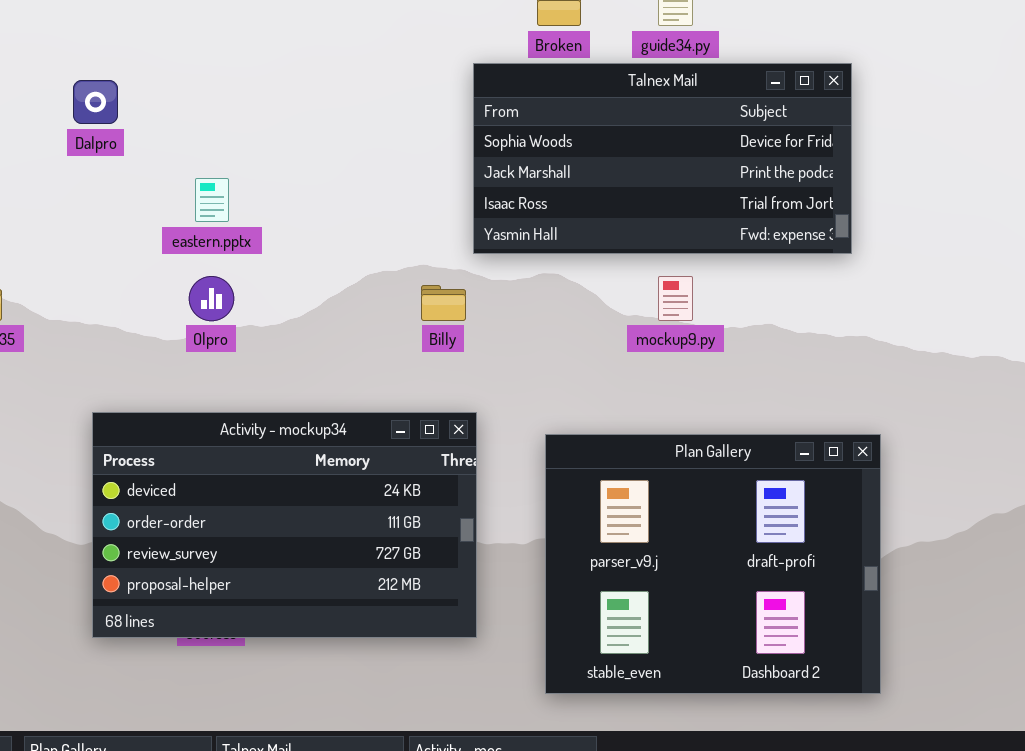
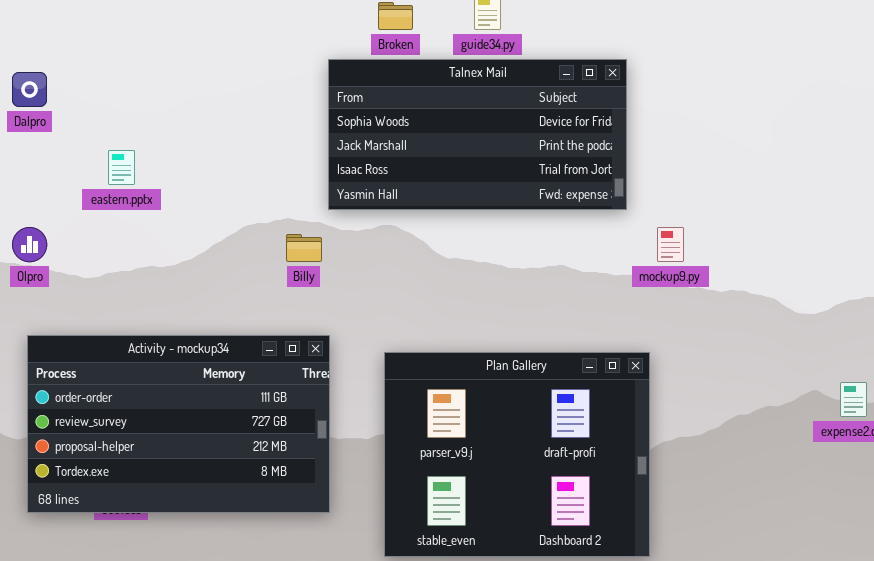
Olpro: [189,276,234,321] -> [12,227,47,262], moved
mockup9.py: [658,276,693,321] -> [657,227,684,262], moved
Activity - mockup34: [92,412,477,638] -> [27,335,330,513], scrolled down 1 row

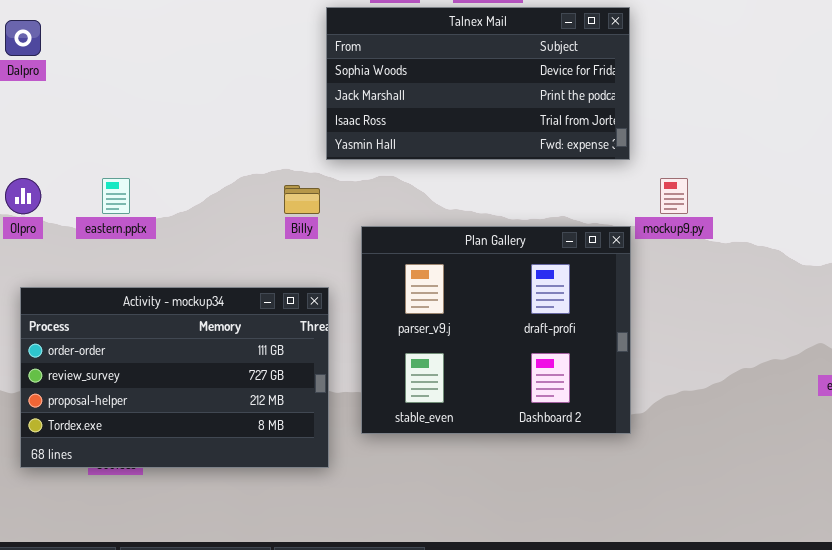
eastern.pptx: [108,150,135,185] -> [102,178,130,214], moved
Plan Gallery: [384,352,650,557] -> [361,226,631,434], moved

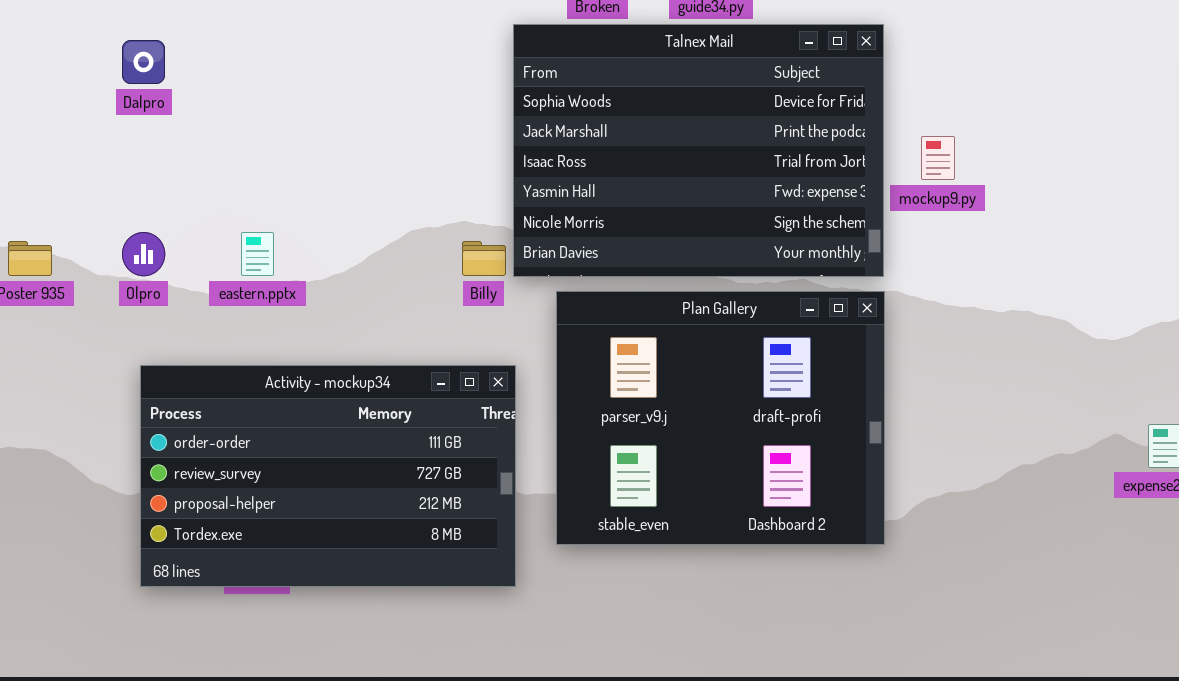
Talnex Mail: [326,7,630,160] -> [513,24,884,277], resized
mockup9.py: [660,178,688,214] -> [921,136,955,180], moved

